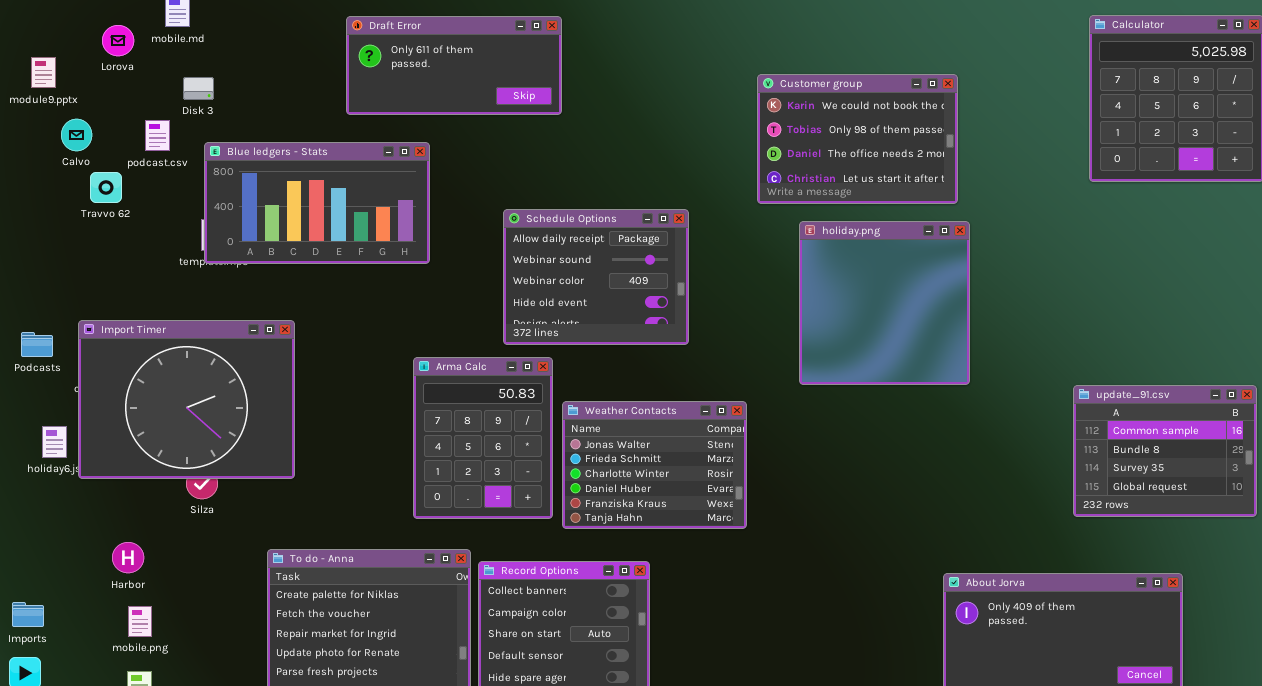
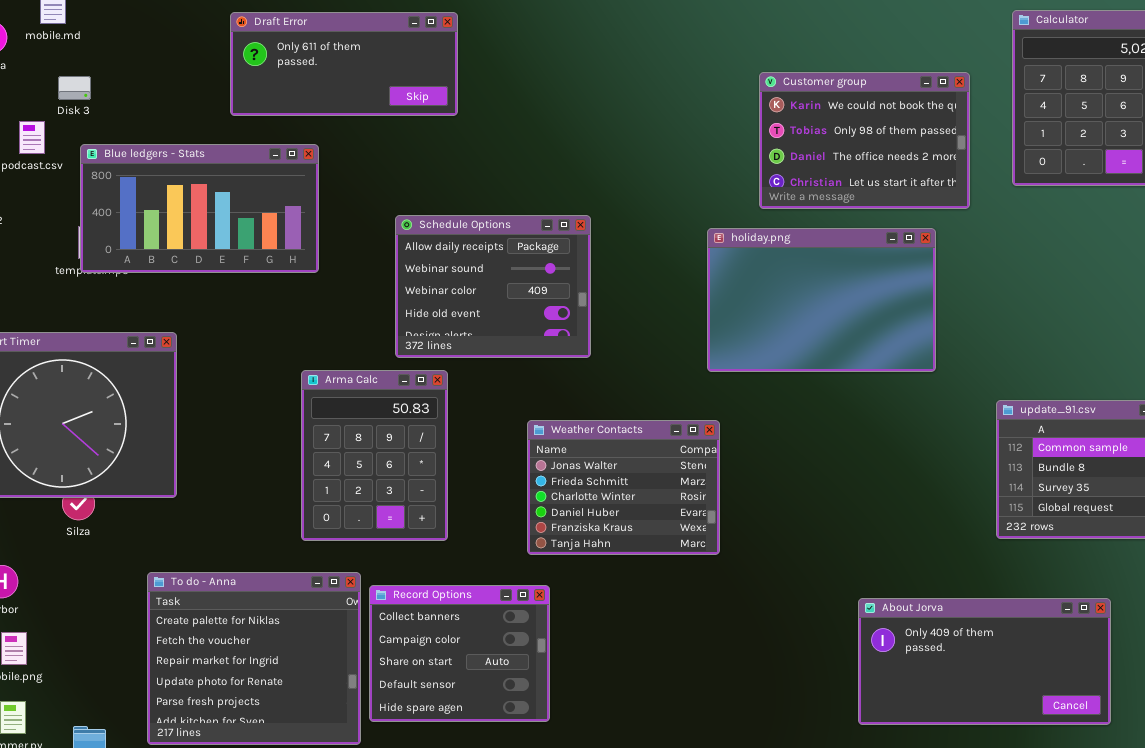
Customer group: [757,74,958,204] -> [759,72,970,209], moved
holiday.png: [799,221,970,385] -> [707,228,936,372], resized
Weather Contacts: [562,401,747,529] -> [527,420,720,555], moved

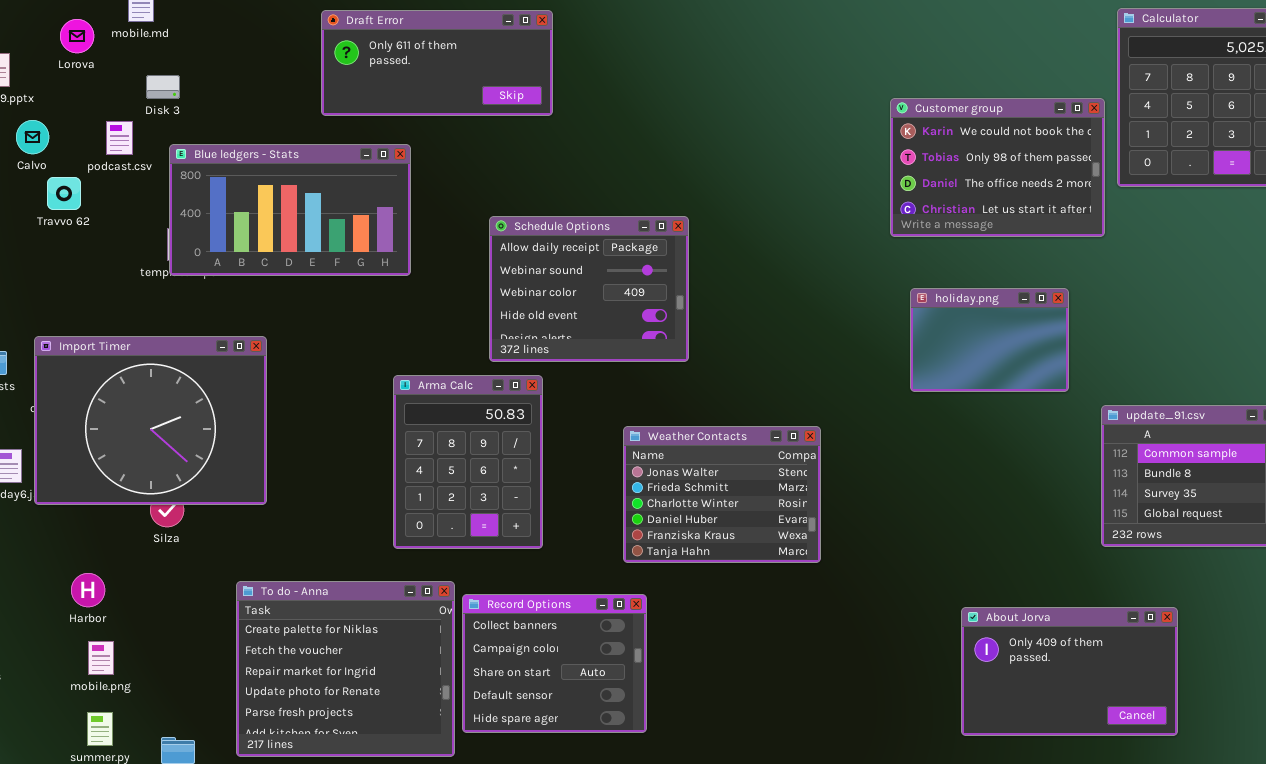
Customer group: [759,72,970,209] -> [890,98,1105,237], moved
holiday.png: [707,228,936,372] -> [910,288,1069,392], moved, resized
About Jorva: [858,598,1111,725] -> [961,607,1178,736], resized

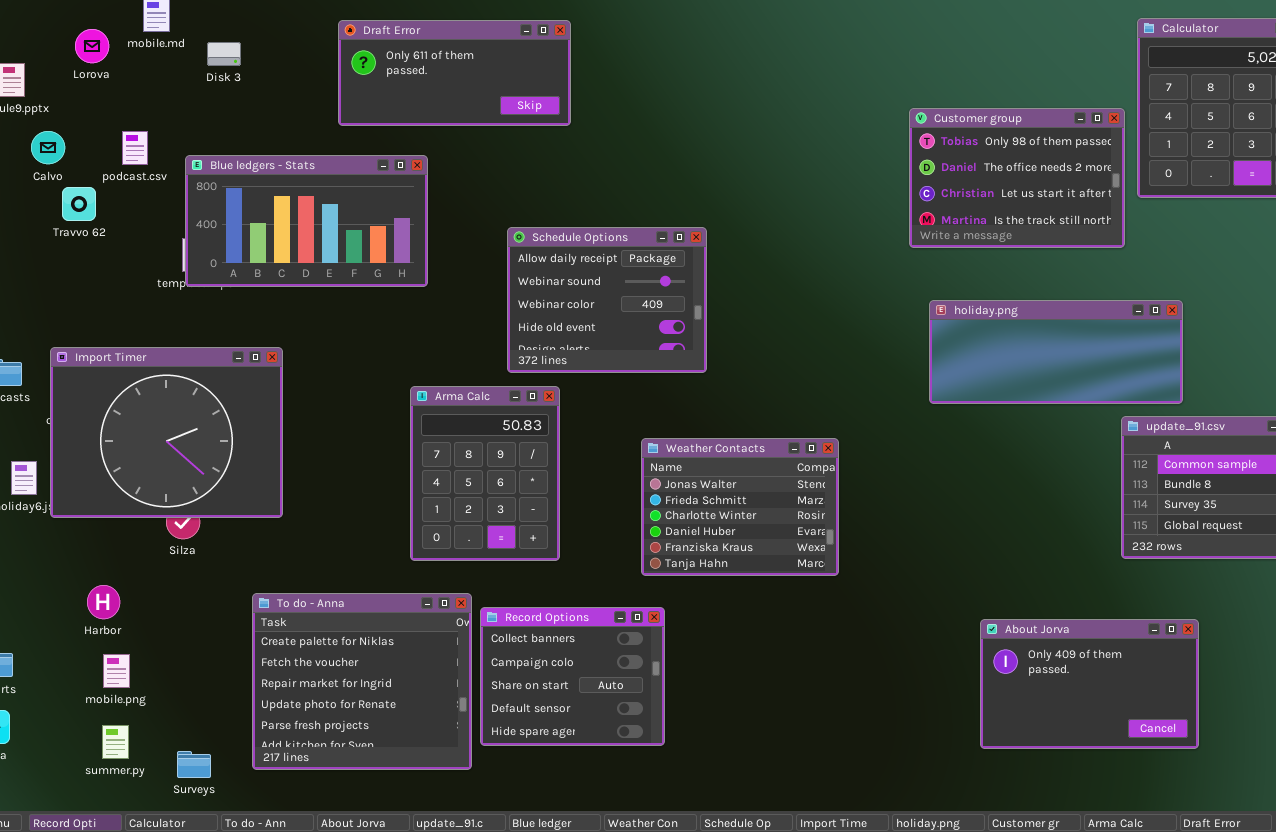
Disk 3: [146,75,180,99] -> [207,42,241,66], moved
Customer group: [890,98,1105,237] -> [909,108,1125,248], scrolled down 1 row
holiday.png: [910,288,1069,392] -> [929,300,1183,404], resized

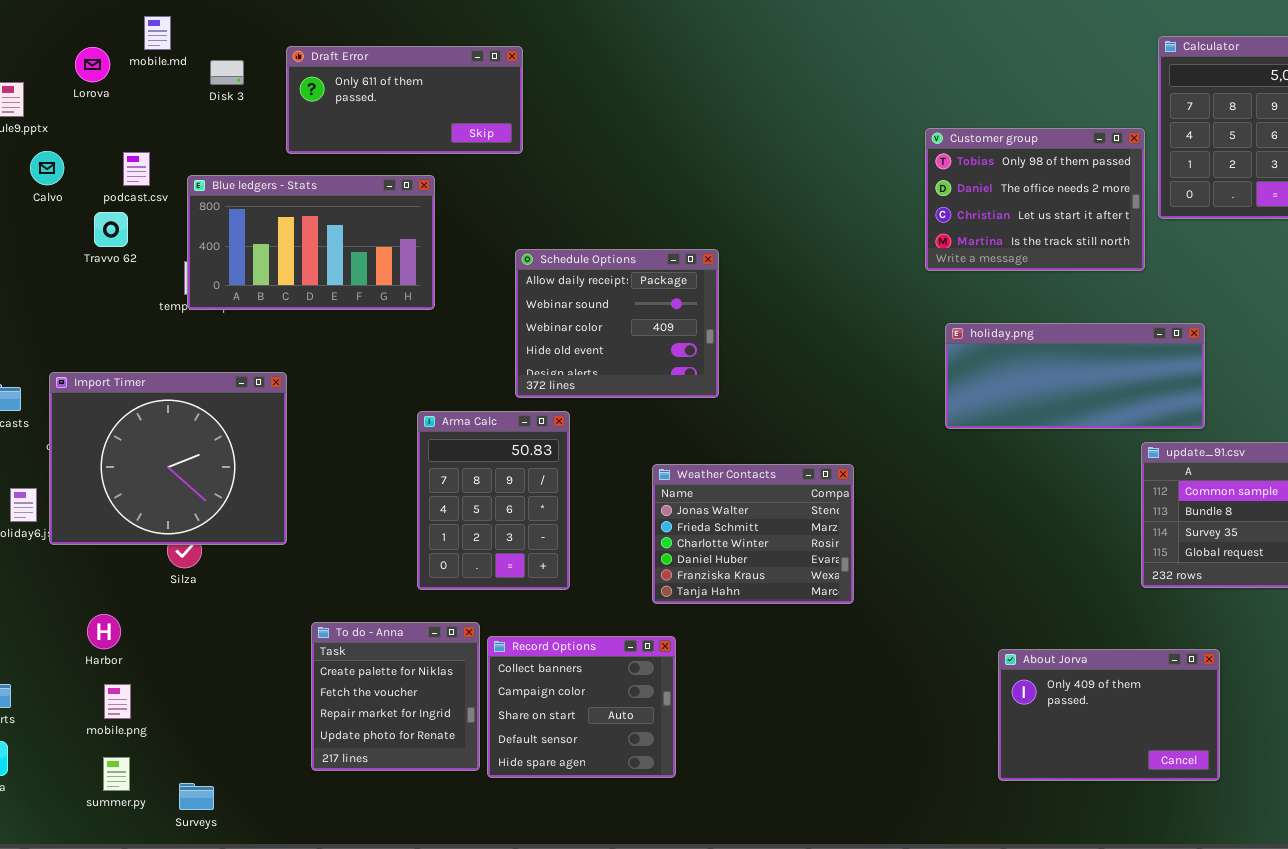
Draft Error: [338,20,571,126] -> [286,46,523,154], moved
Travvo 62: [62,187,96,221] -> [94,212,128,247], moved
To do - Anna: [252,593,472,770] -> [311,622,480,771], resized

